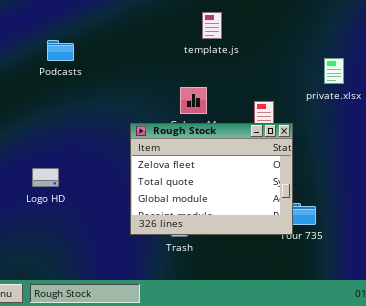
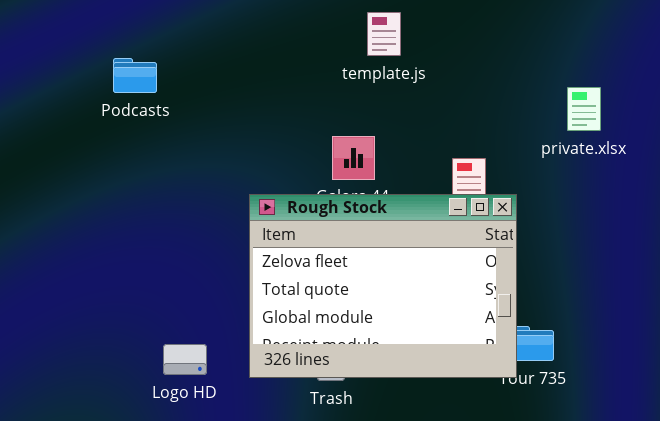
Logo HD: [32,168,59,187] -> [163,344,207,375], moved

